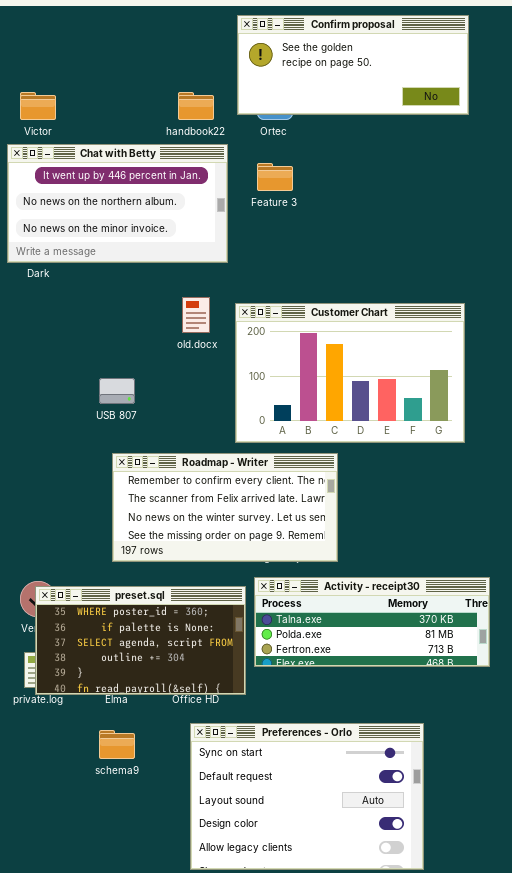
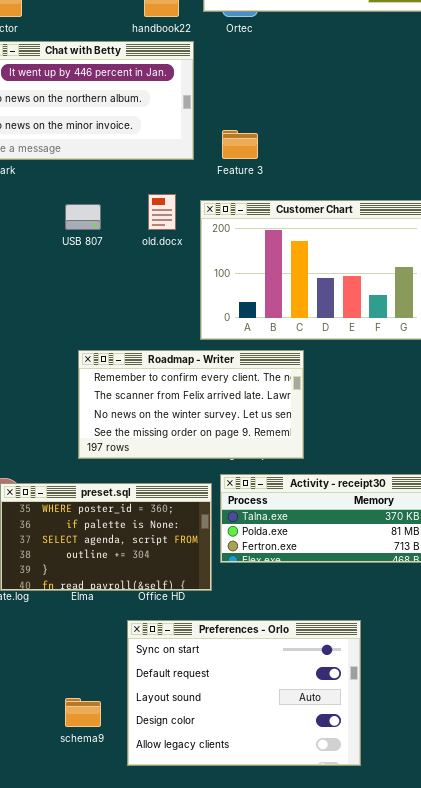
Feature 3: [257,163,293,191] -> [222,130,258,159], moved
USB 807: [99,378,135,404] -> [65,204,101,230], moved
Preferences - Orlo: [190,723,424,870] -> [127,620,361,766], moved
schema9: [99,730,135,759] -> [65,698,101,727], moved

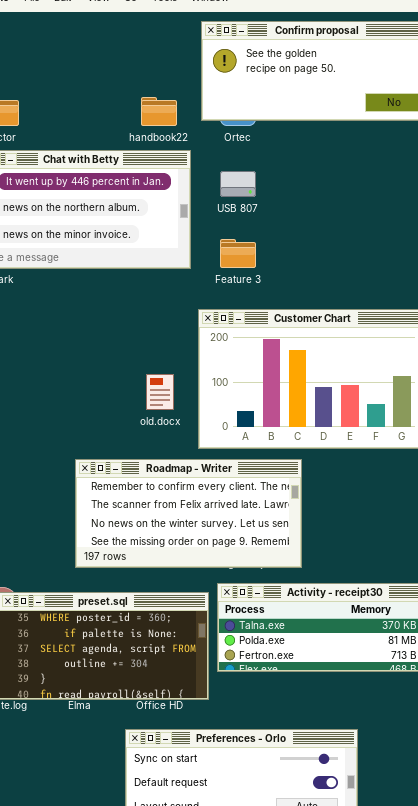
old.docx: [148,194,176,230] -> [146,374,174,410], moved
USB 807: [65,204,101,230] -> [220,171,256,197], moved

